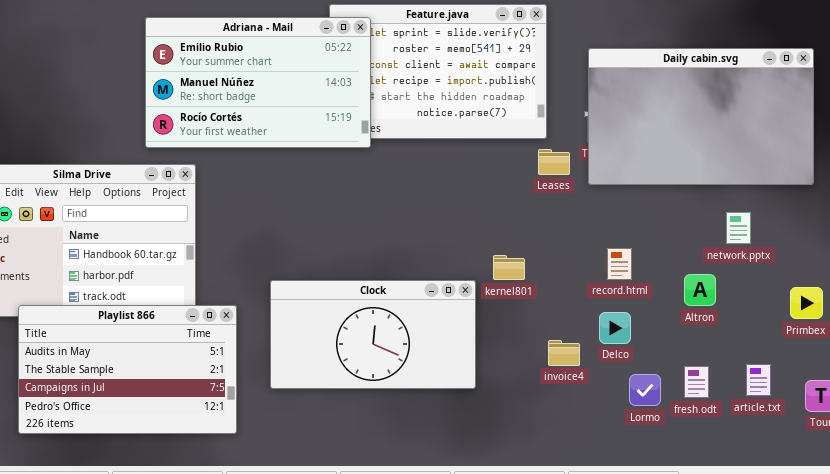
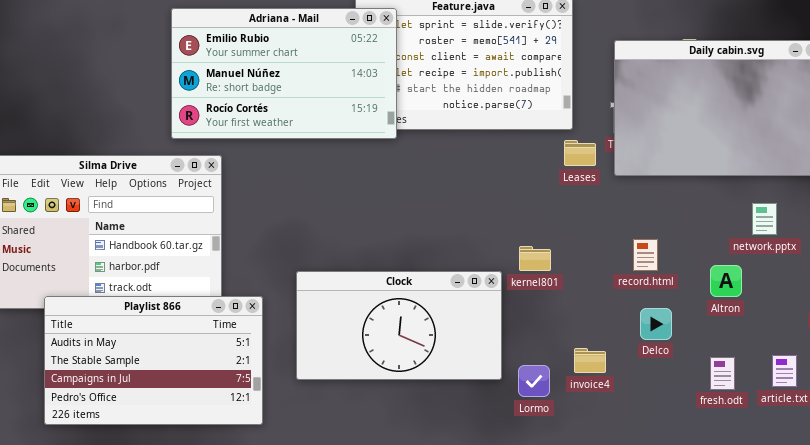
Delco: [599,312,631,344] -> [640,308,672,340], moved
invoice4: [548,340,580,366] -> [574,348,606,373], moved
Lormo: [629,374,661,406] -> [518,365,550,397], moved

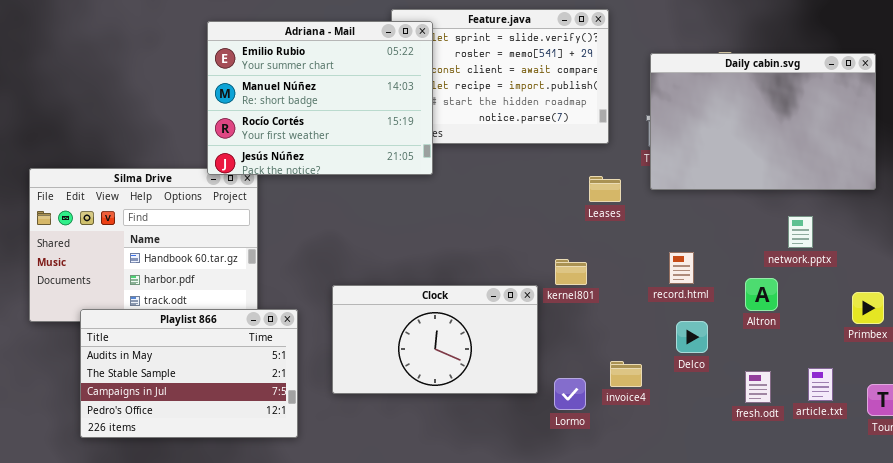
Adriana - Mail: [171,8,397,139] -> [207,21,433,175], resized
Leases: [564,140,596,166] -> [589,176,621,202], moved

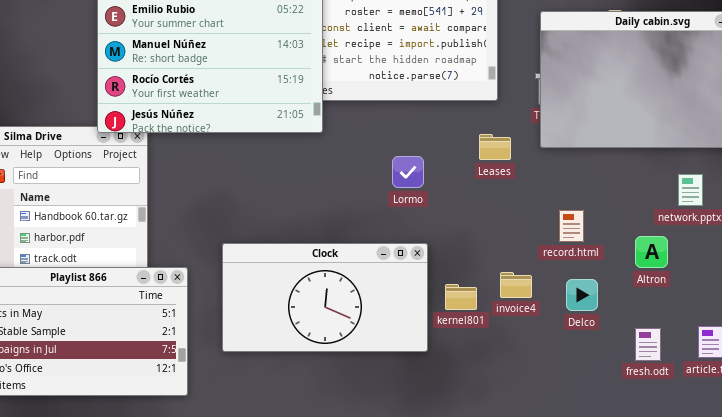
kernel801: [555,259,587,285] -> [445,284,477,310], moved
invoice4: [610,361,642,387] -> [500,272,532,298], moved
Lormo: [554,378,586,410] -> [392,156,424,188], moved

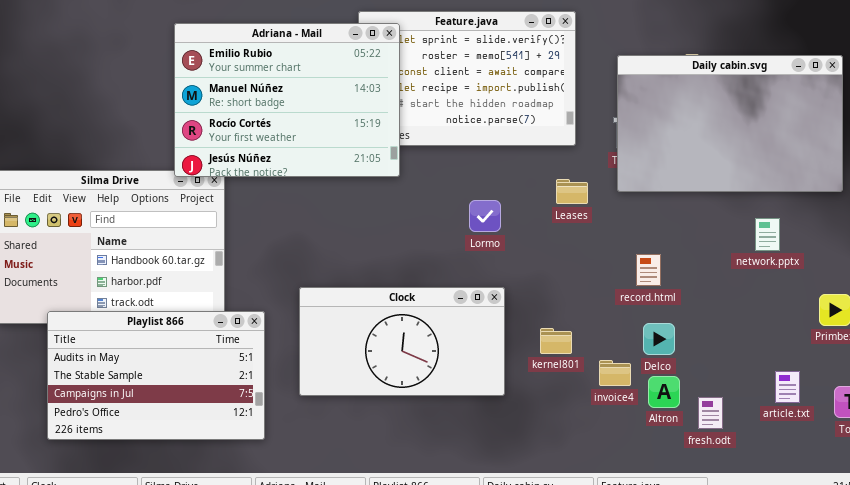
Altron: [635,236,668,268] -> [648,376,680,408], moved
invoice4: [500,272,532,298] -> [599,360,631,386], moved
kernel801: [445,284,477,310] -> [540,328,572,354], moved
fresh.odt: [635,328,661,361] -> [698,397,723,429], moved

